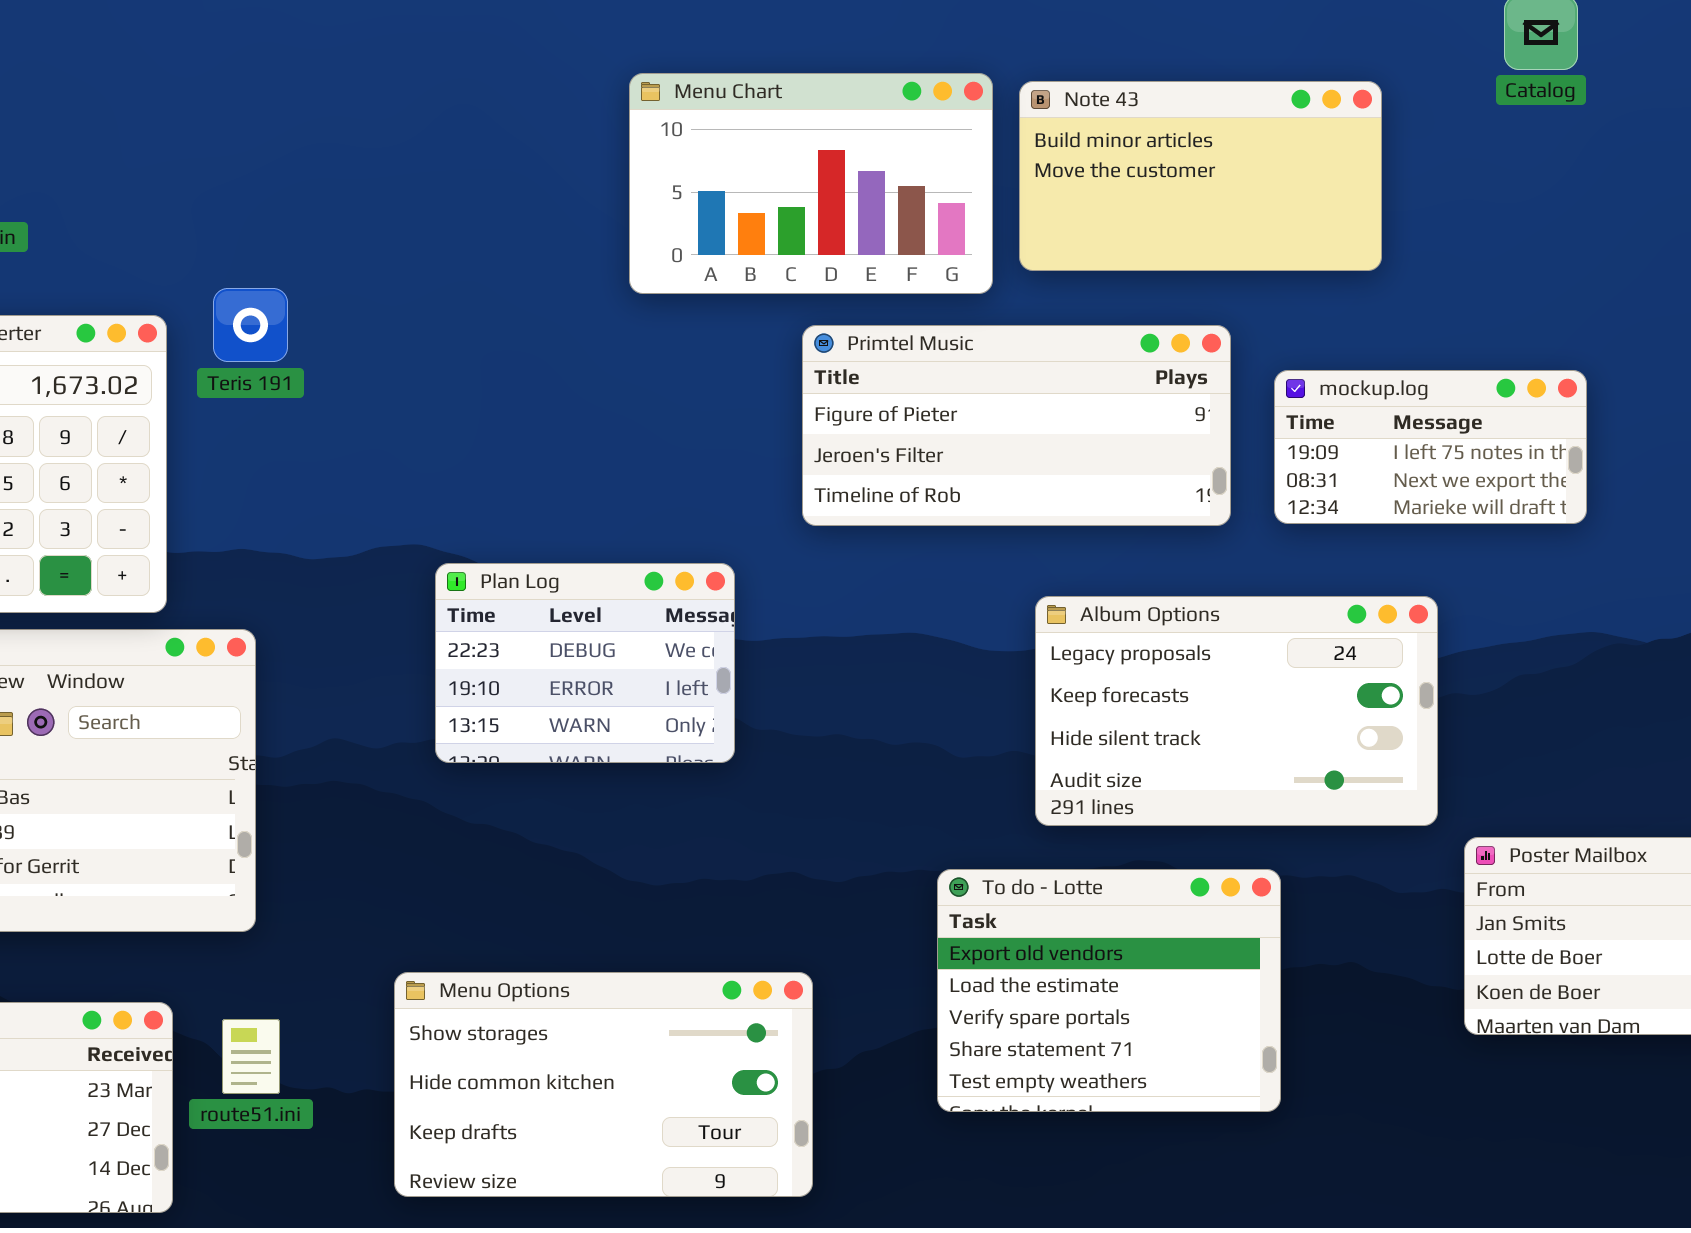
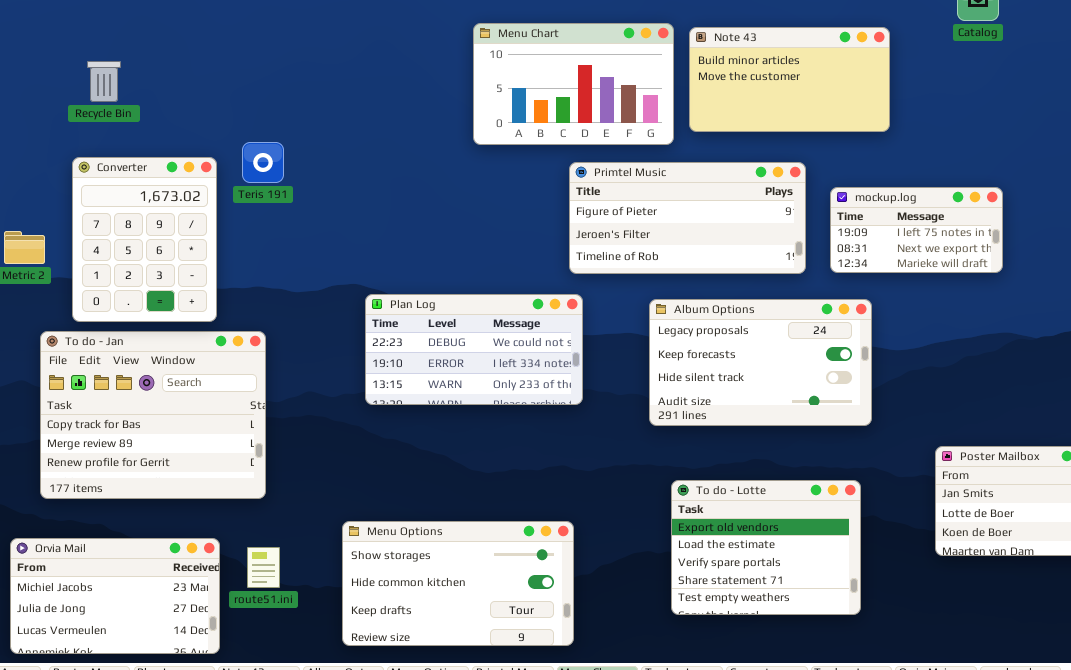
Plan Log: [435,563,735,763] -> [365,294,583,405], resized
Album Options: [1035,596,1438,826] -> [649,299,872,426], moved
To do - Lotte: [937,869,1281,1112] -> [671,480,861,615], moved

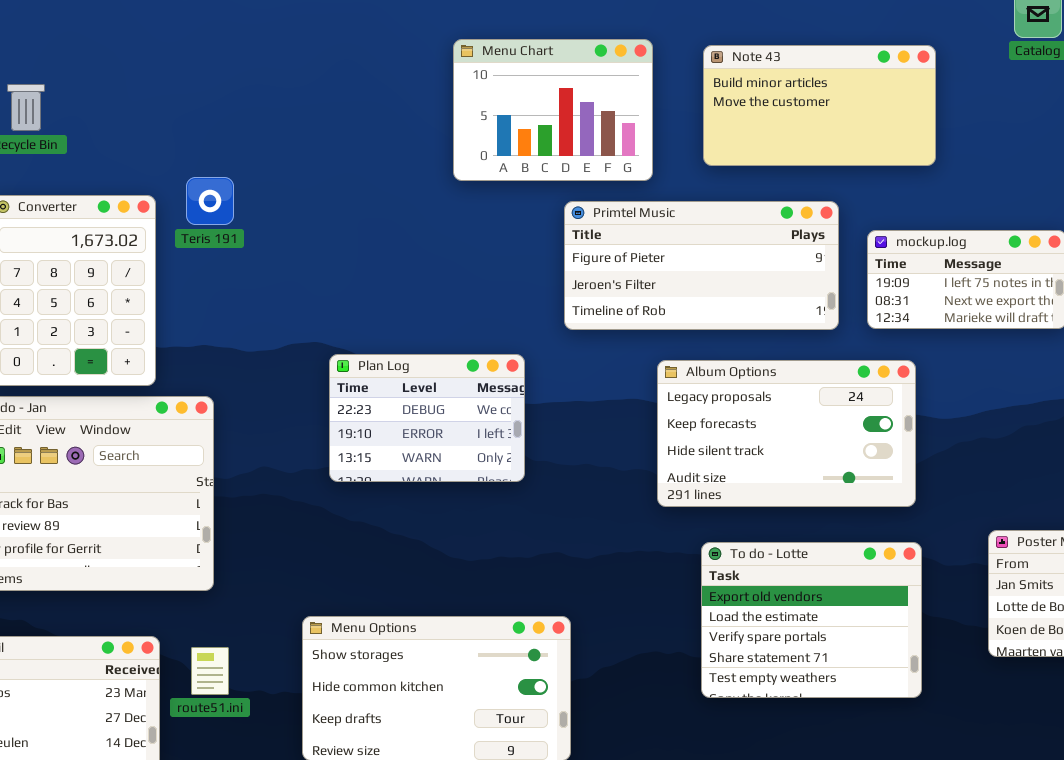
Menu Chart: [473,23,674,145] -> [453,39,653,181], resized
Plan Log: [365,294,583,405] -> [329,354,525,482], resized
To do - Lotte: [671,480,861,615] -> [701,542,922,698], moved

